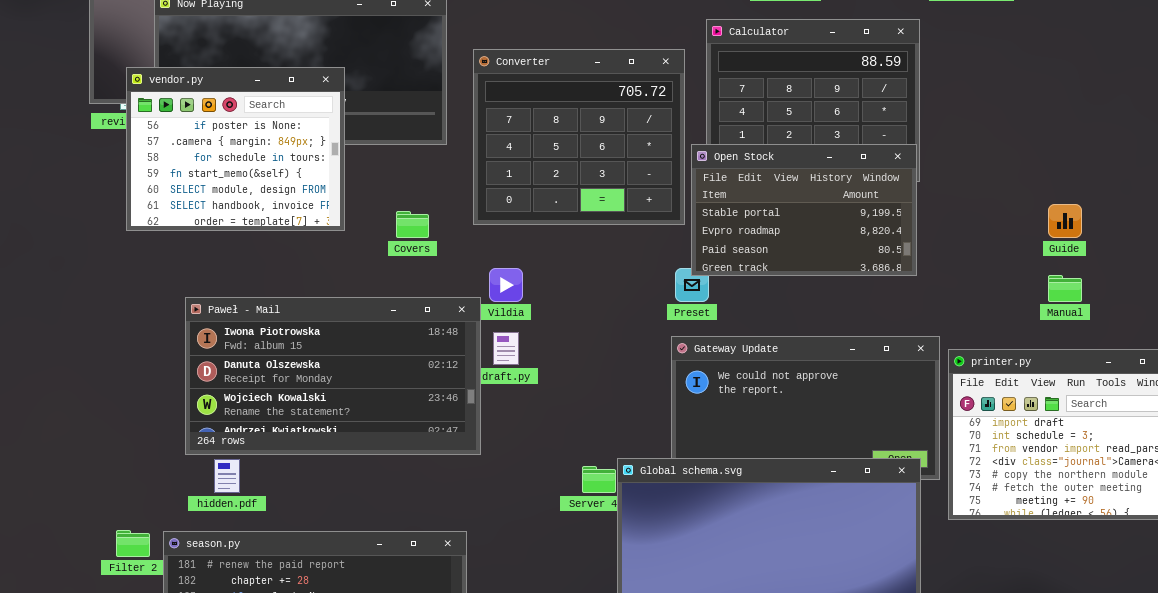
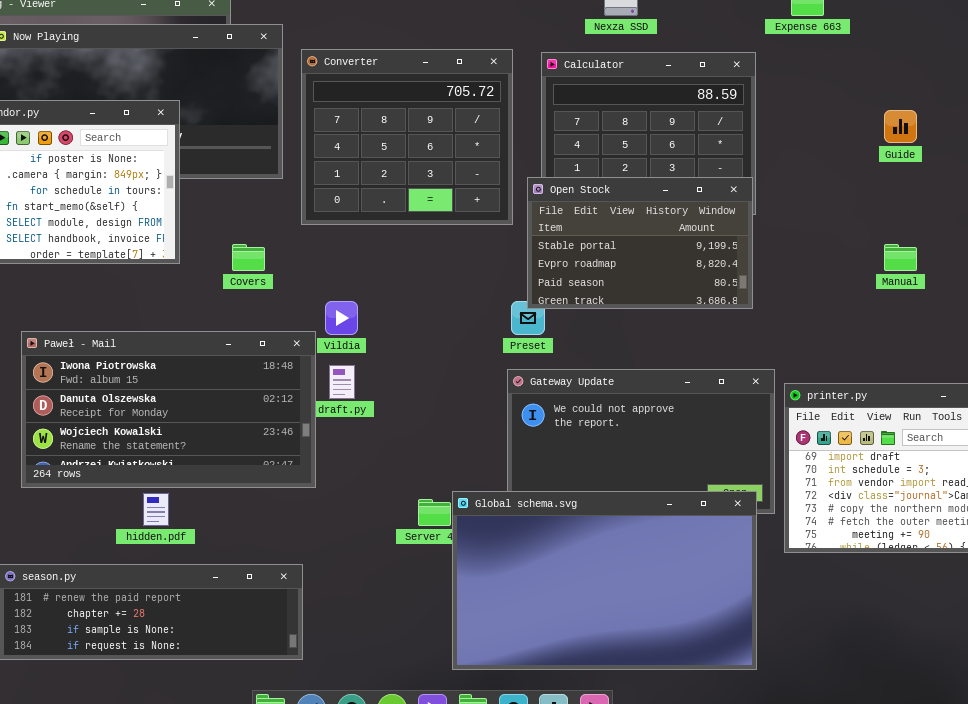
Converter: [473,49,685,225] -> [301,49,513,225], moved
Guide: [1048,204,1082,238] -> [884,110,917,143], moved
Manual: [1048,275,1082,302] -> [884,244,917,271], moved
hidden.pdf: [214,459,240,493] -> [143,493,169,526], moved

